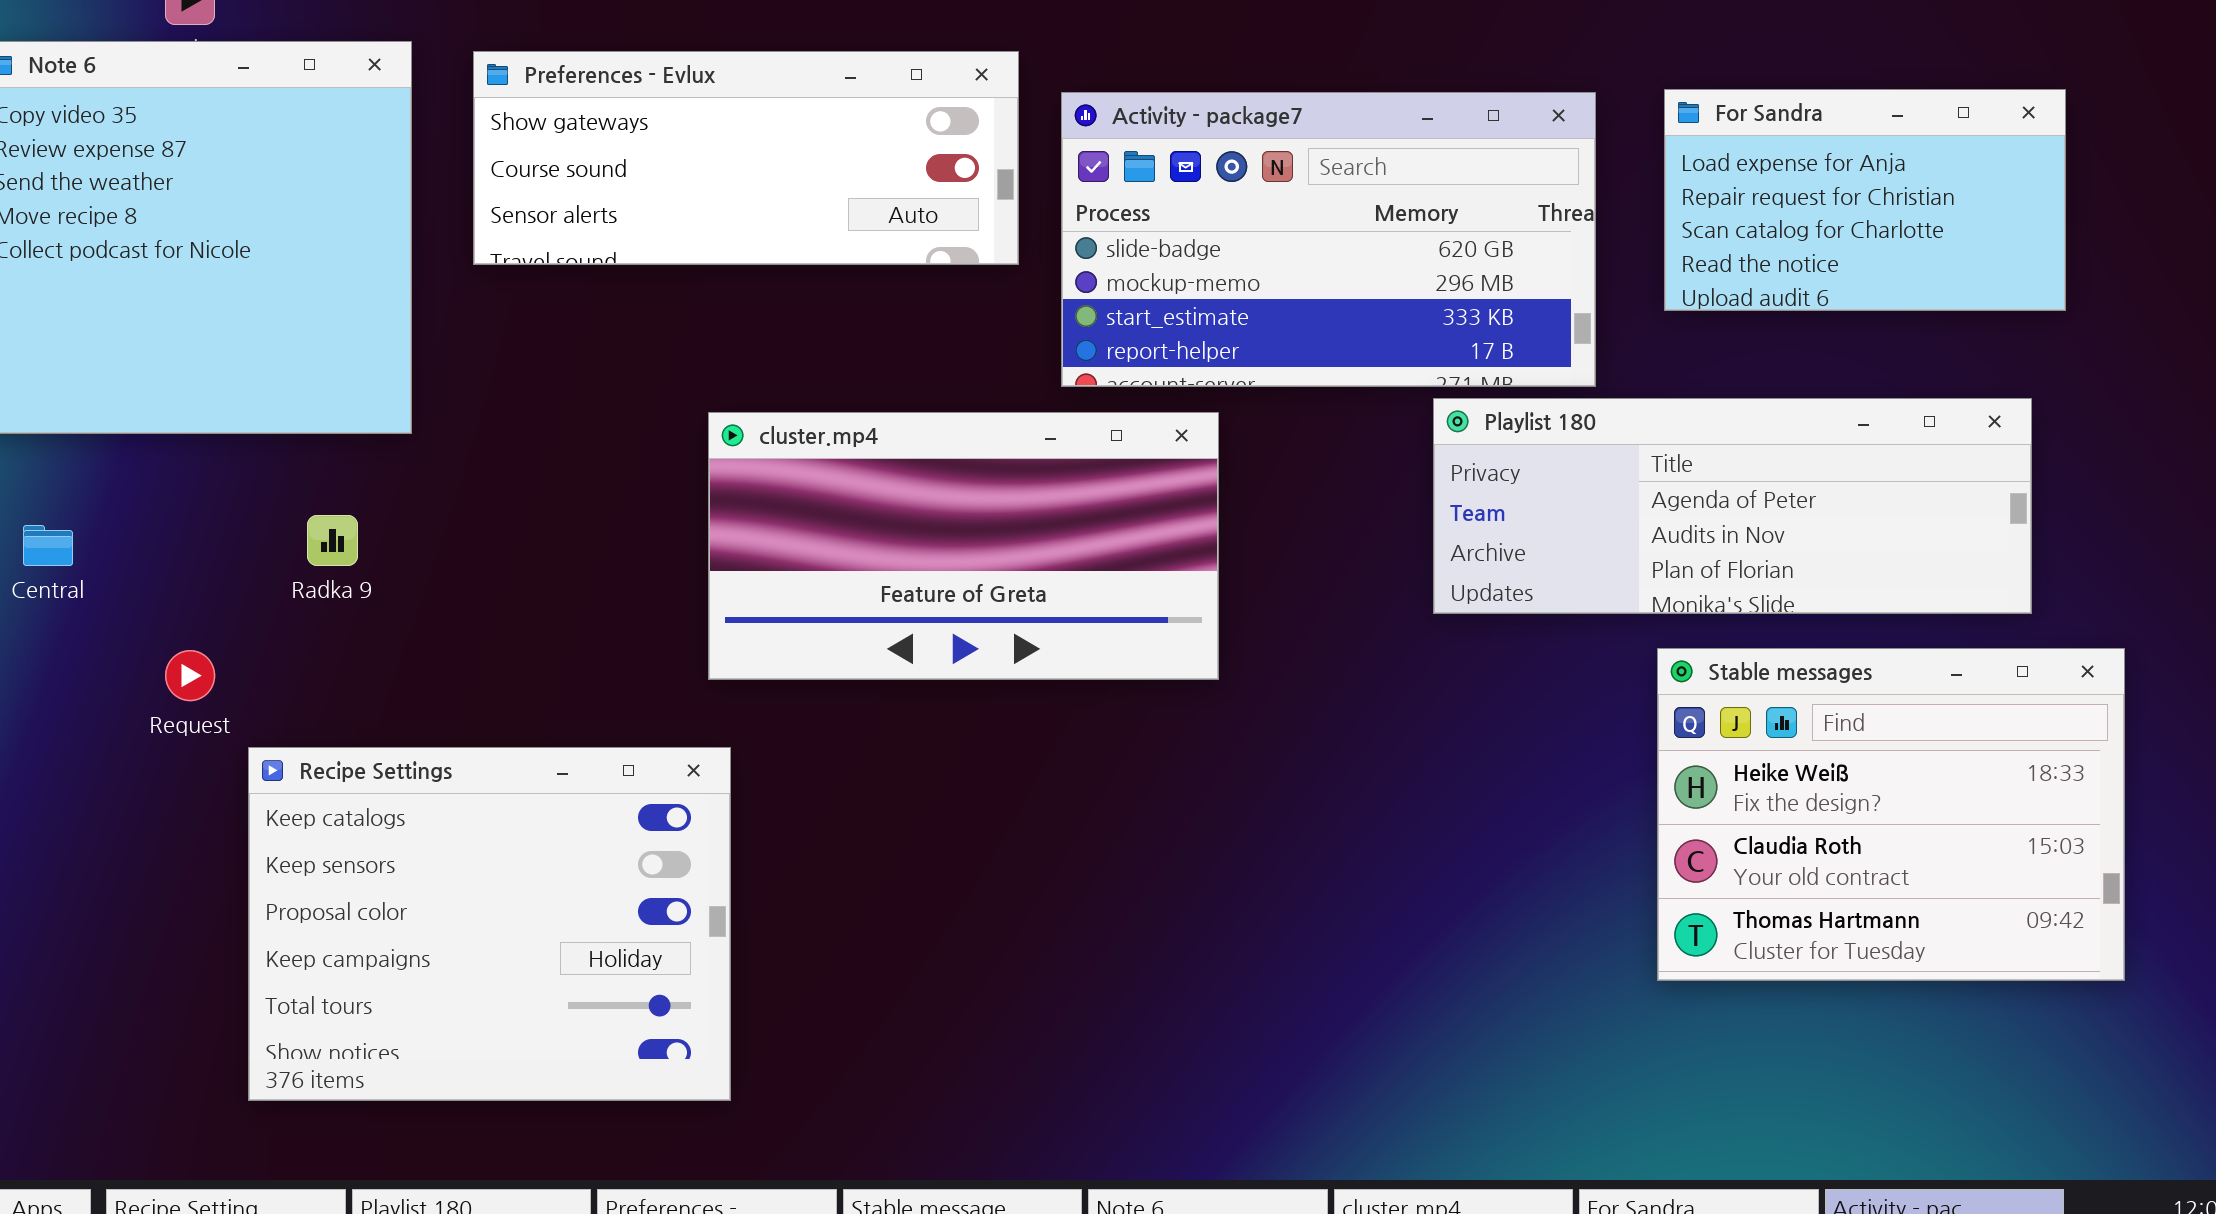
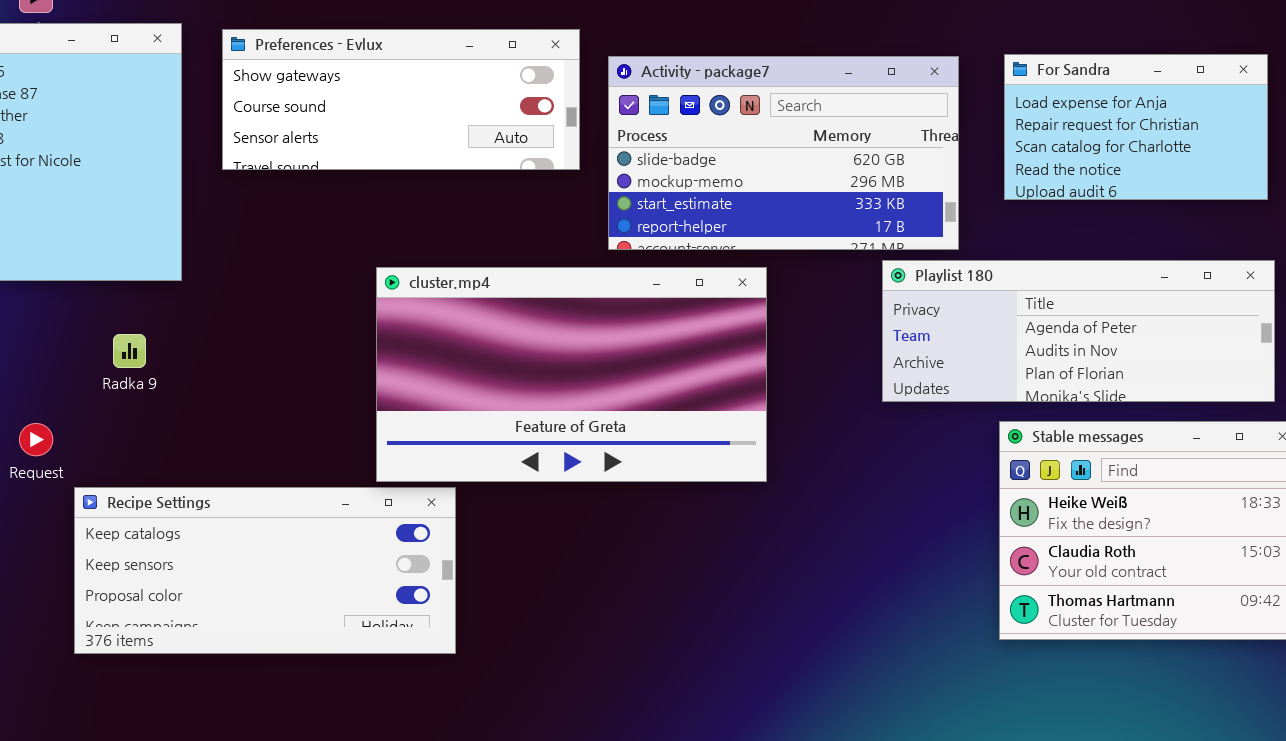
Playlist 180: [1433,398,2032,614] -> [882,260,1275,402], moved
cluster.mp4: [708,412,1219,680] -> [376,267,767,482], resized
Recipe Settings: [248,747,731,1101] -> [74,487,456,654], resized

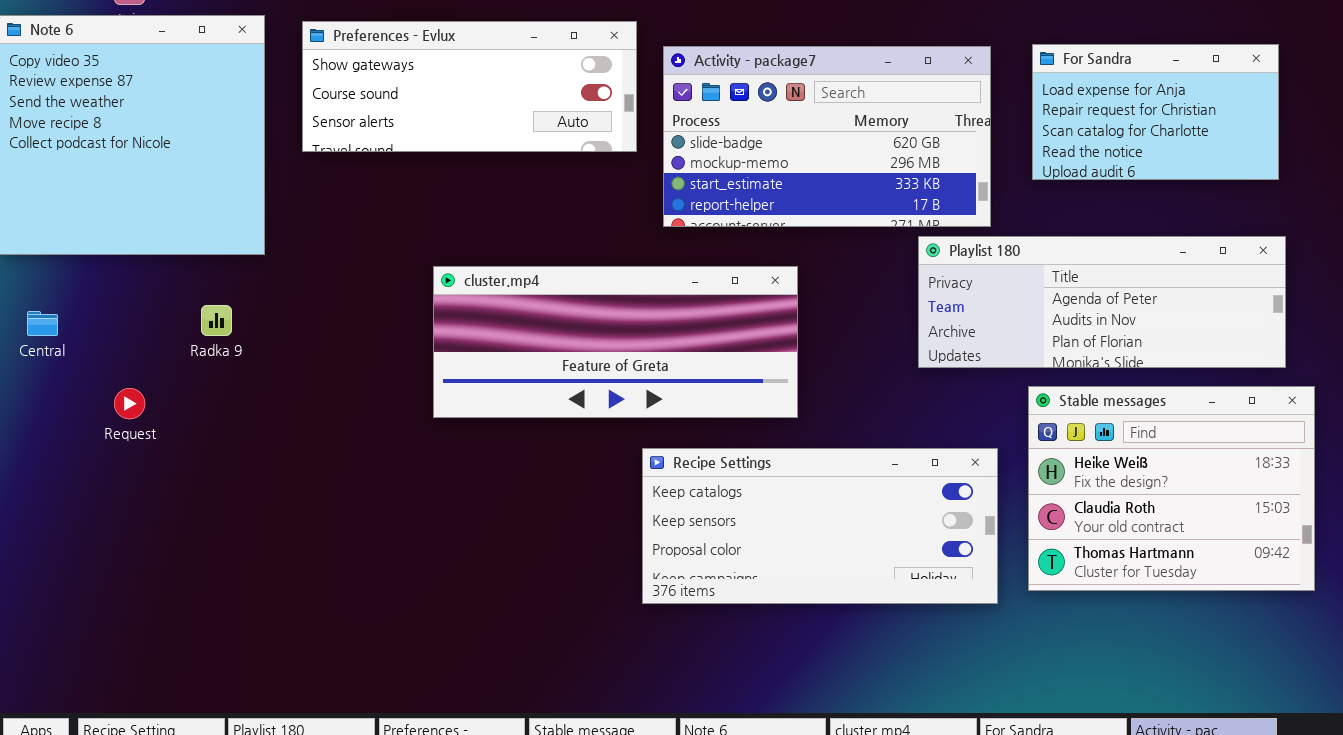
cluster.mp4: [376,267,767,482] -> [433,266,798,418], moved, resized
Recipe Settings: [74,487,456,654] -> [642,448,998,604], moved

